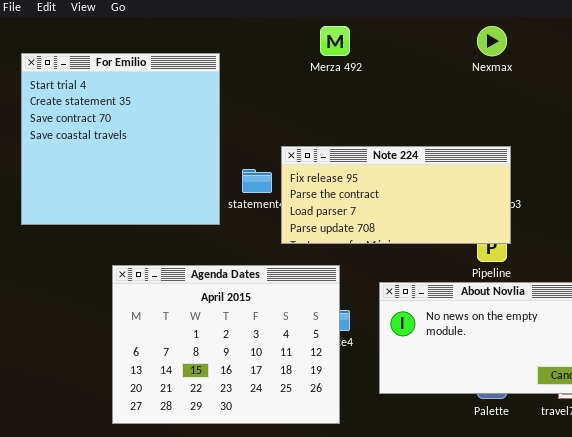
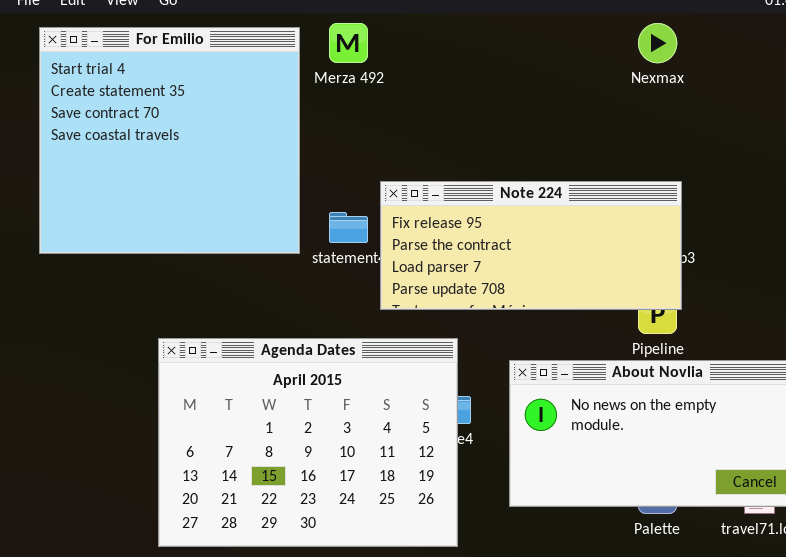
Merza 492: [320,26,350,56] -> [329,23,368,63], moved
For Emilio: [21,53,220,225] -> [39,27,300,254], moved

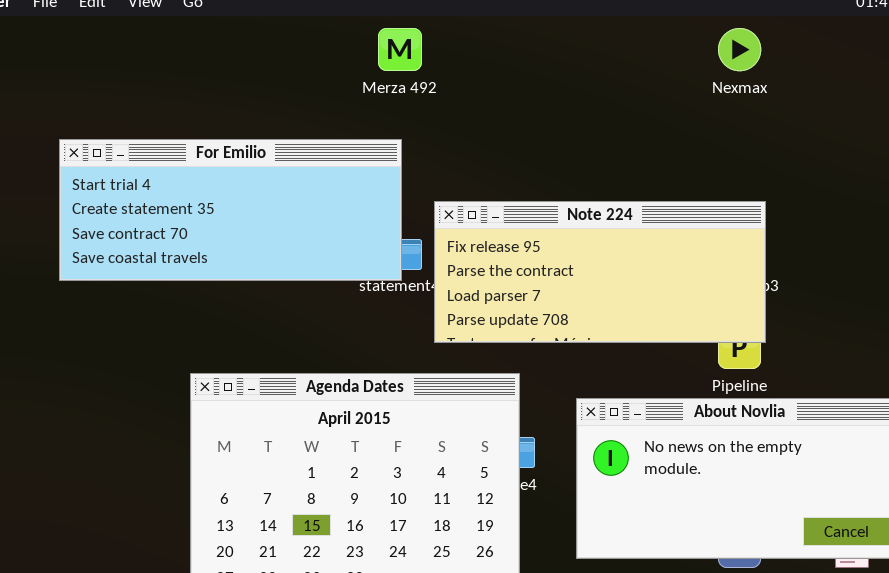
For Emilio: [39,27,300,254] -> [59,139,402,281], resized

